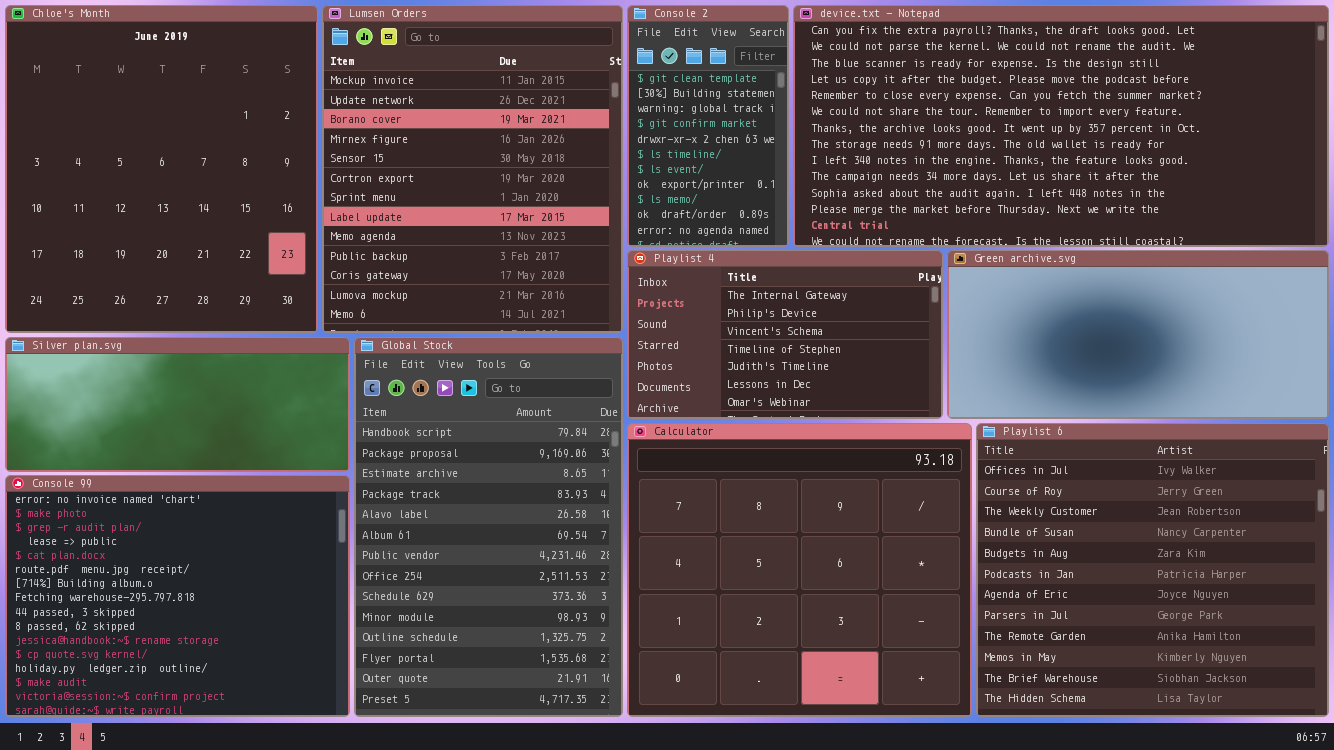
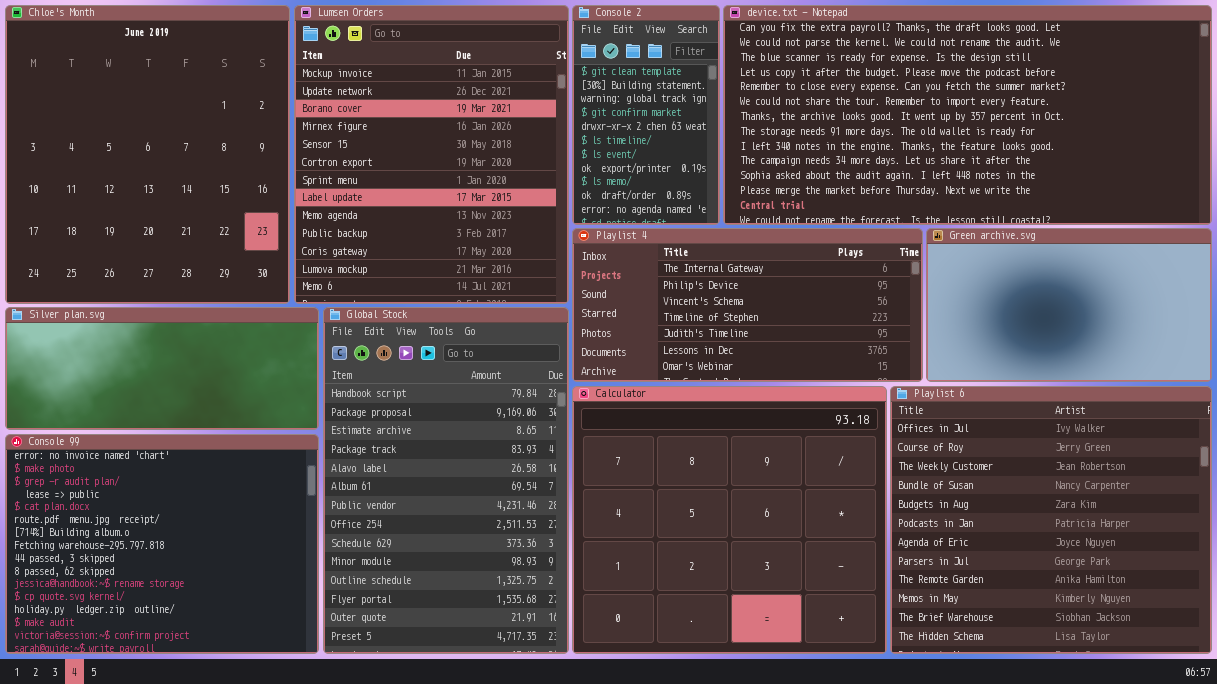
Playlist 4: [627,250,943,419] -> [572,228,923,382], resized
Green archive.svg: [947,250,1329,419] -> [926,228,1212,382], resized

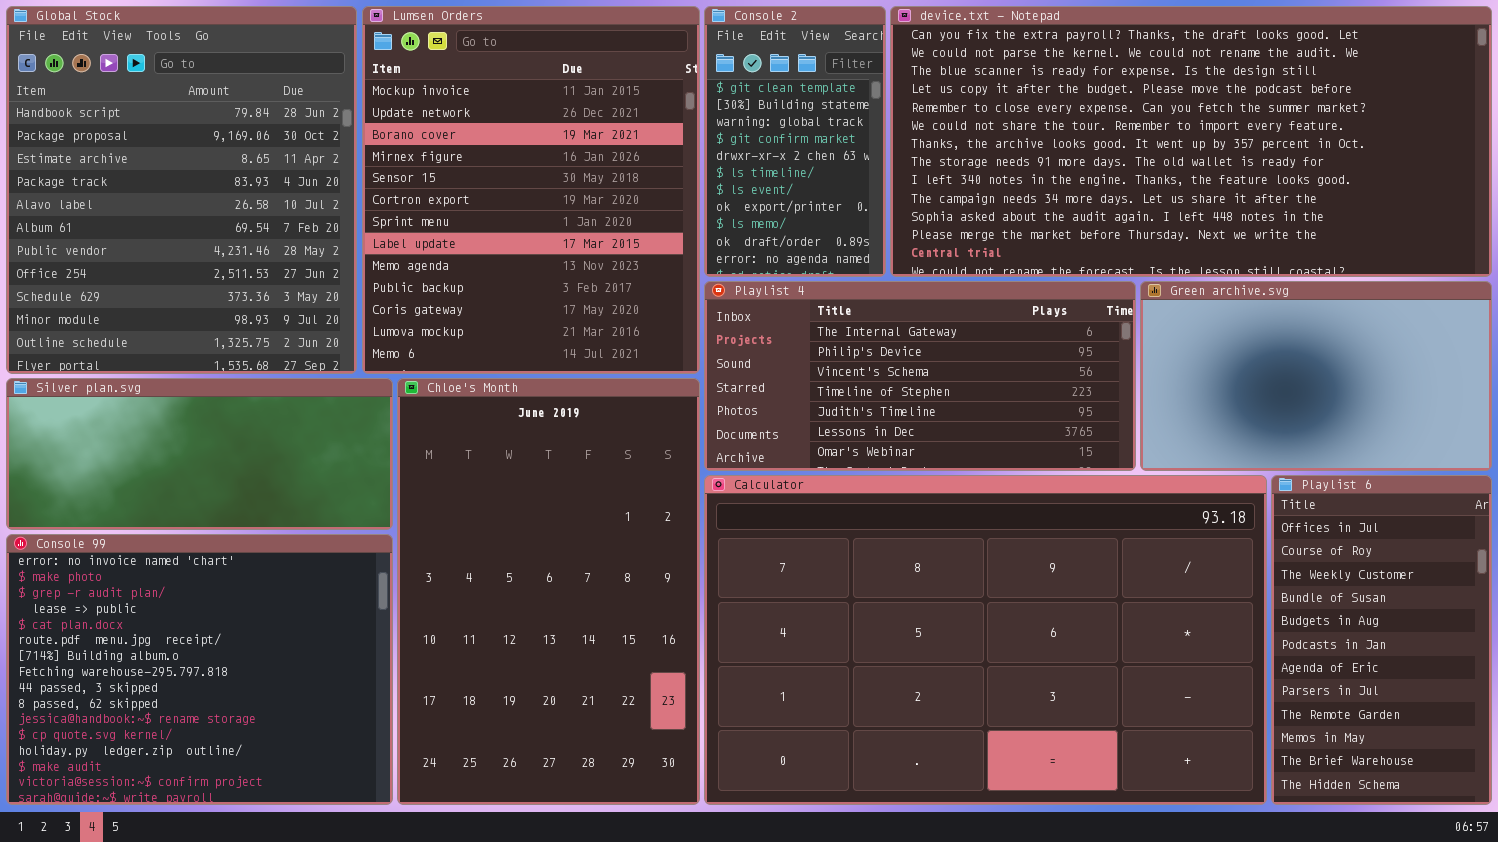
Chloe's Month: [5,5,290,304] -> [397,378,700,805], moved, resized
Global Stock: [323,307,569,654] -> [6,6,357,374], moved, resized
Calculator: [572,386,887,654] -> [704,475,1267,805], resized
Playlist 6: [890,386,1212,654] -> [1271,475,1492,805], resized

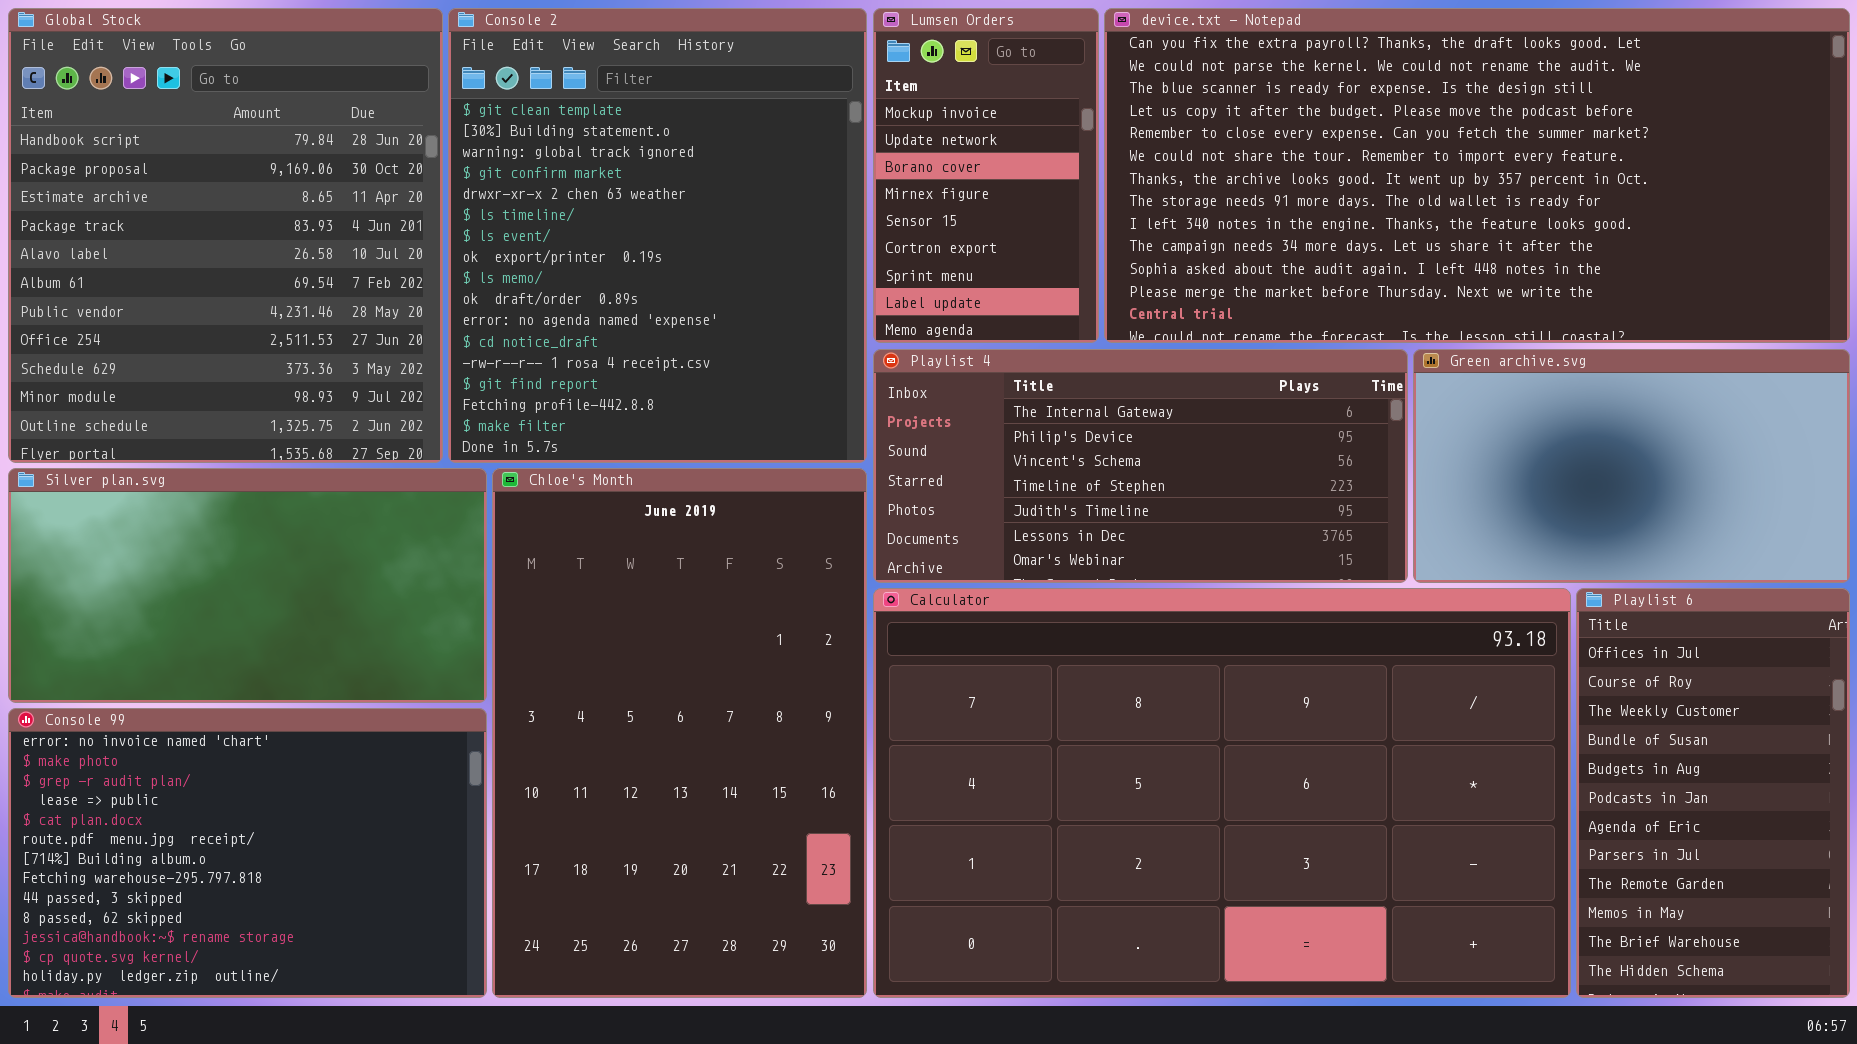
Lumsen Orders: [362,6,700,374] -> [873,8,1099,343], moved, resized
Console 2: [704,6,886,277] -> [448,8,867,463], moved, resized
Silver plan.svg: [6,378,393,530] -> [8,468,487,703], resized
Console 99: [6,534,393,805] -> [8,708,487,998], resized

